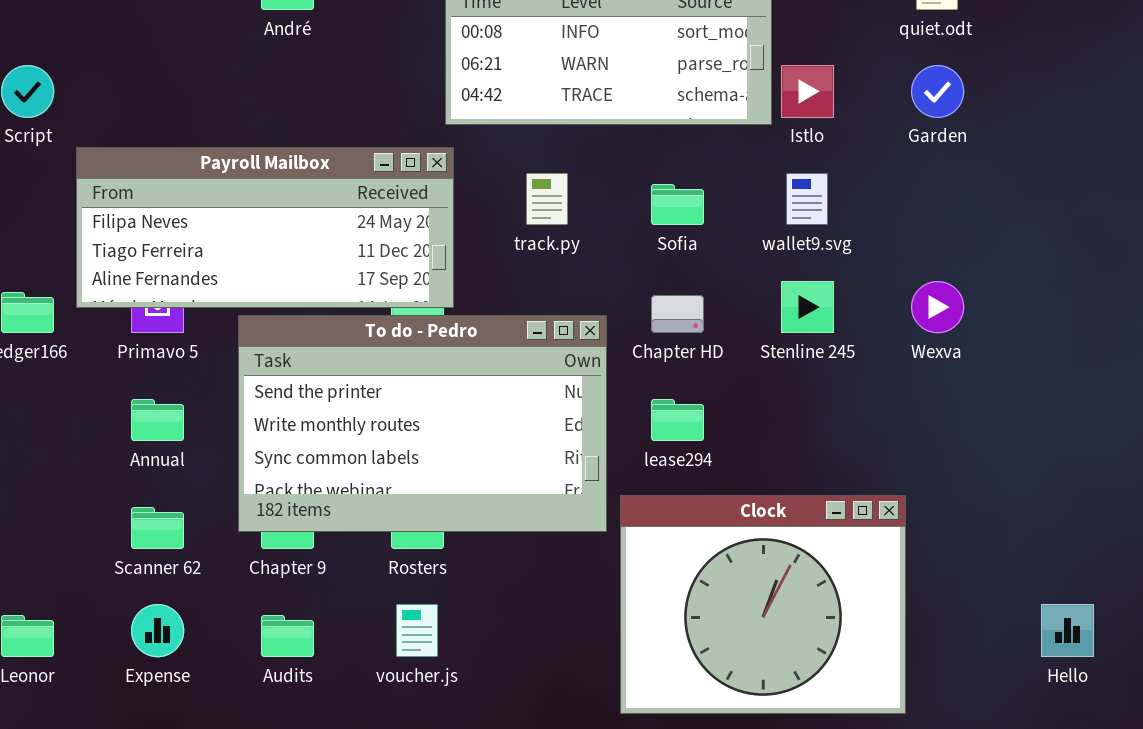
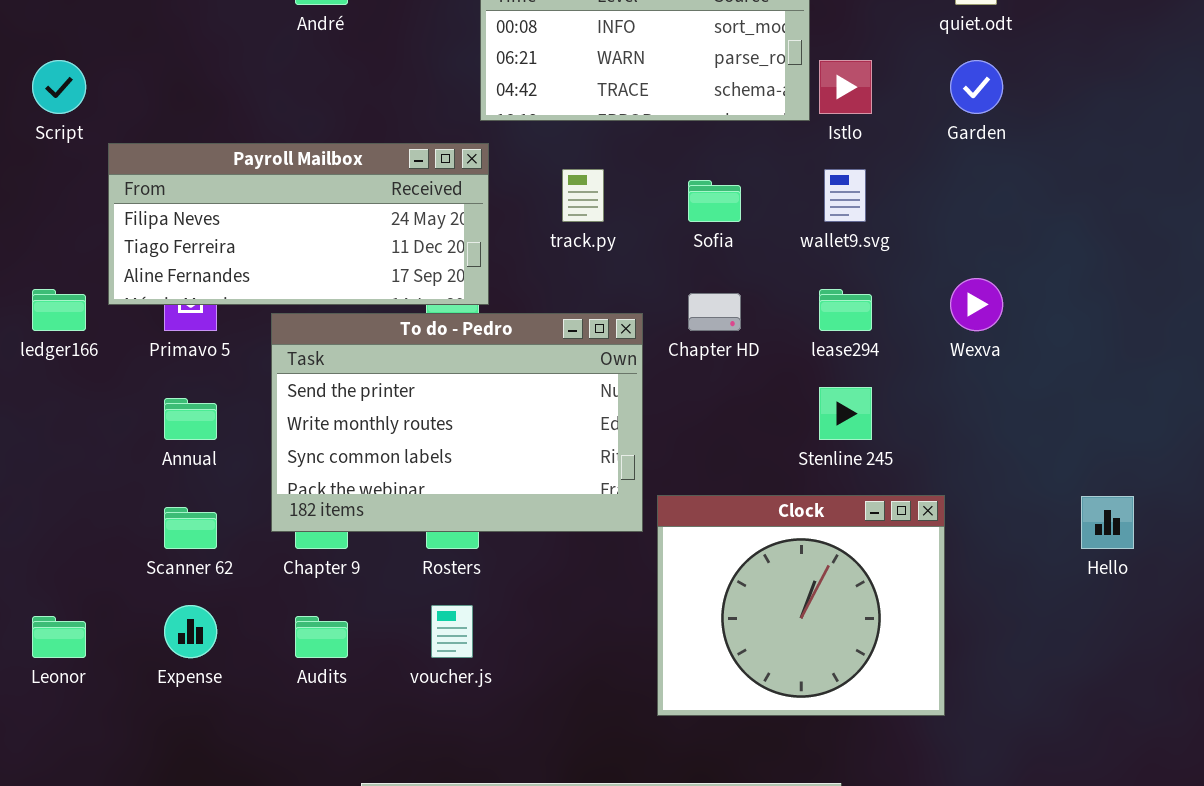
Stenline 245: [781,281,834,333] -> [819,387,872,440], moved
lease294: [651,399,704,441] -> [819,289,872,331], moved
Hello: [1041,604,1094,657] -> [1081,496,1134,549], moved

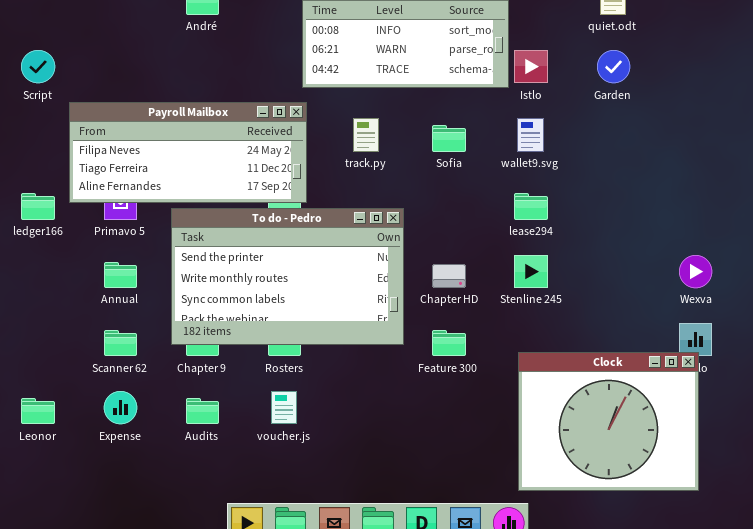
Wexva: [950,278,1003,331] -> [679,255,712,288], moved
Chapter HD: [688,293,741,331] -> [432,264,466,288], moved
Clock: [657,495,945,716] -> [518,352,699,491], moved

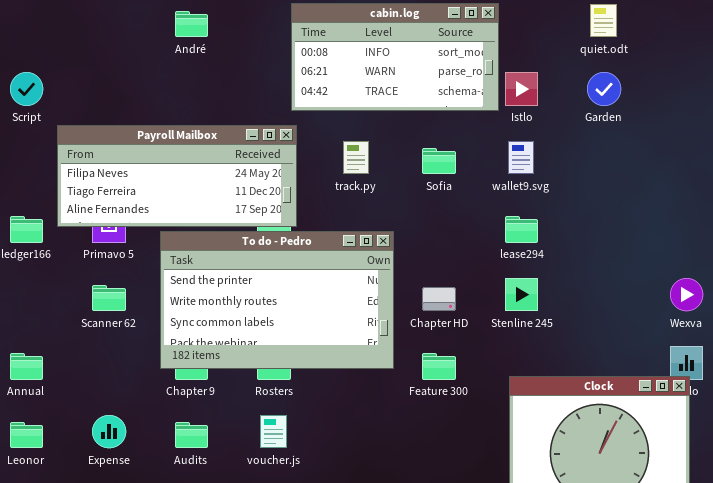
Annual: [104,262,137,288] -> [10,353,43,380], moved
Scanner 62: [104,330,137,356] -> [92,285,126,311], moved

